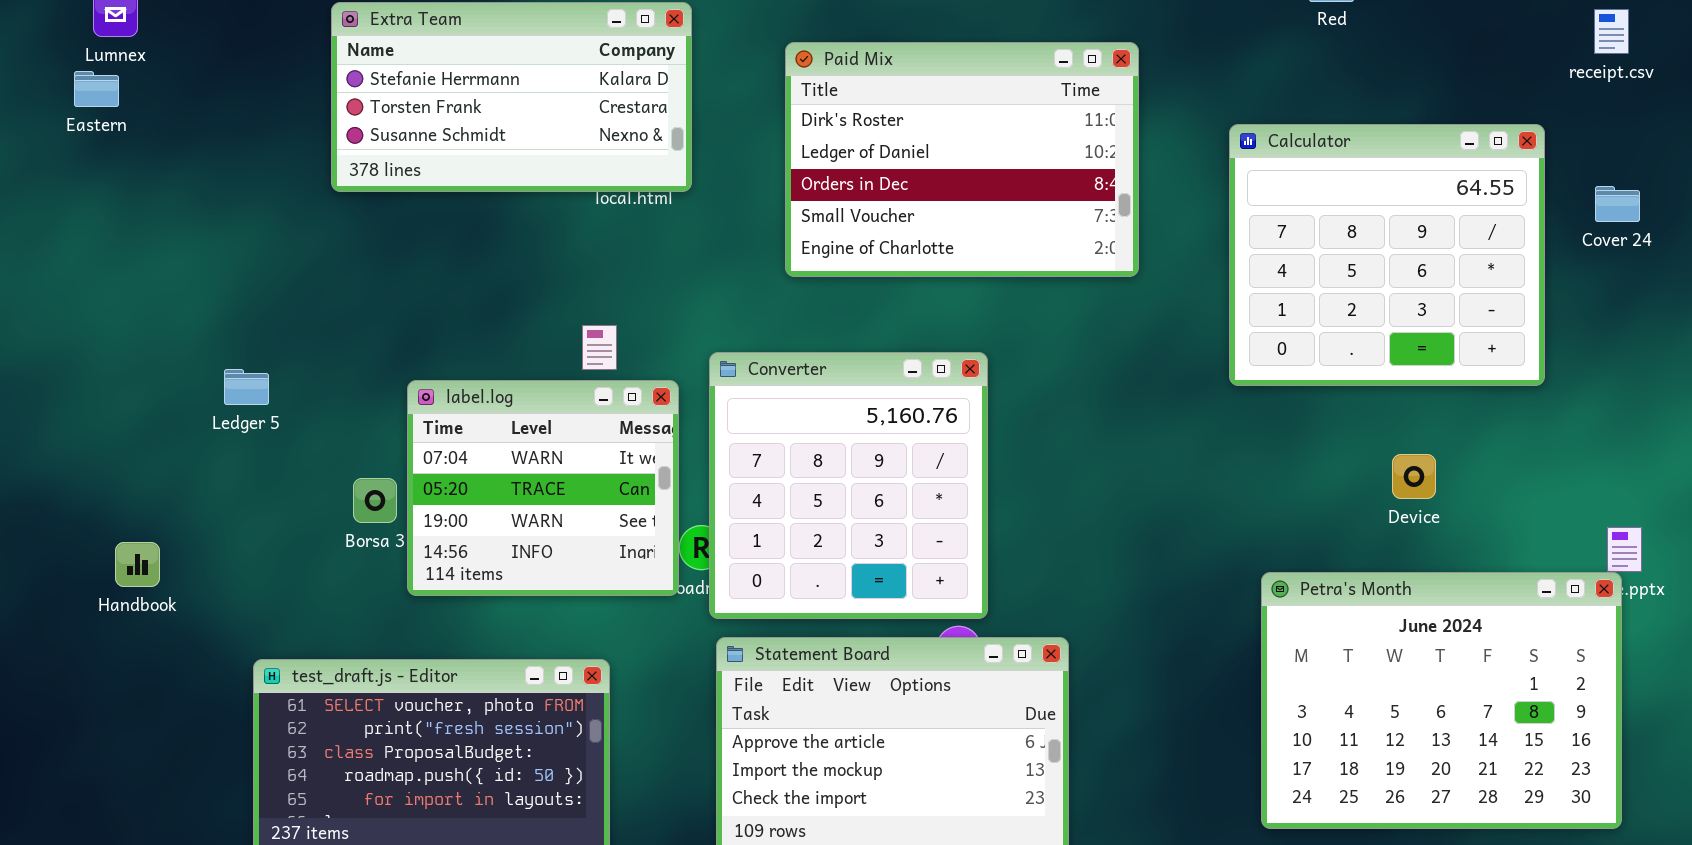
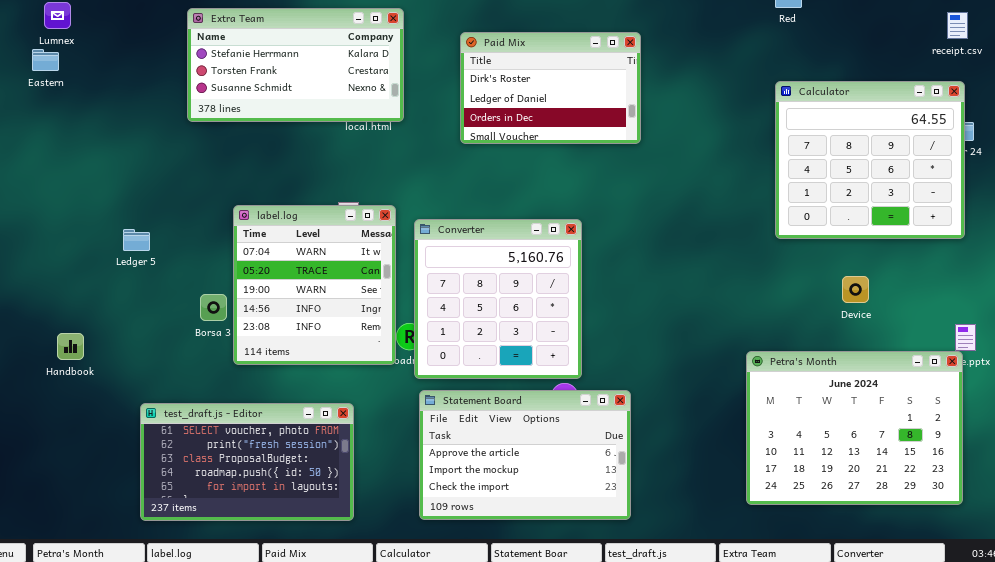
Paid Mix: [785,42,1139,277] -> [460,32,641,144], resized
Calculator: [1229,124,1545,386] -> [775,81,965,239], moved
label.log: [407,380,679,596] -> [233,205,396,365], resized
Device: [1392,454,1436,499] -> [842,276,869,303], moved

